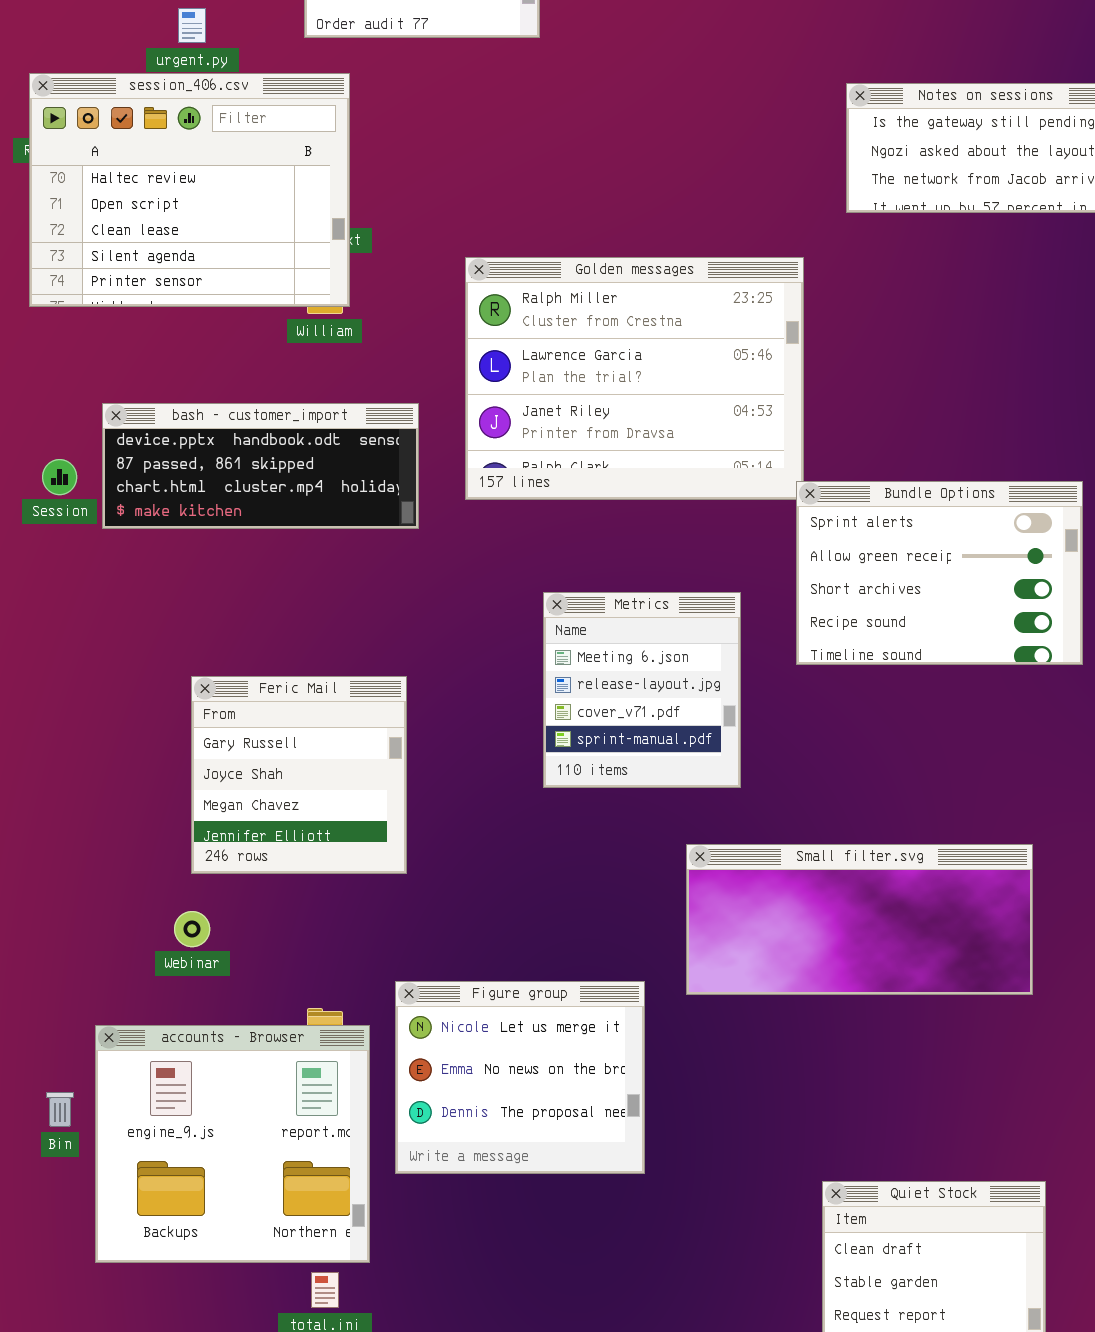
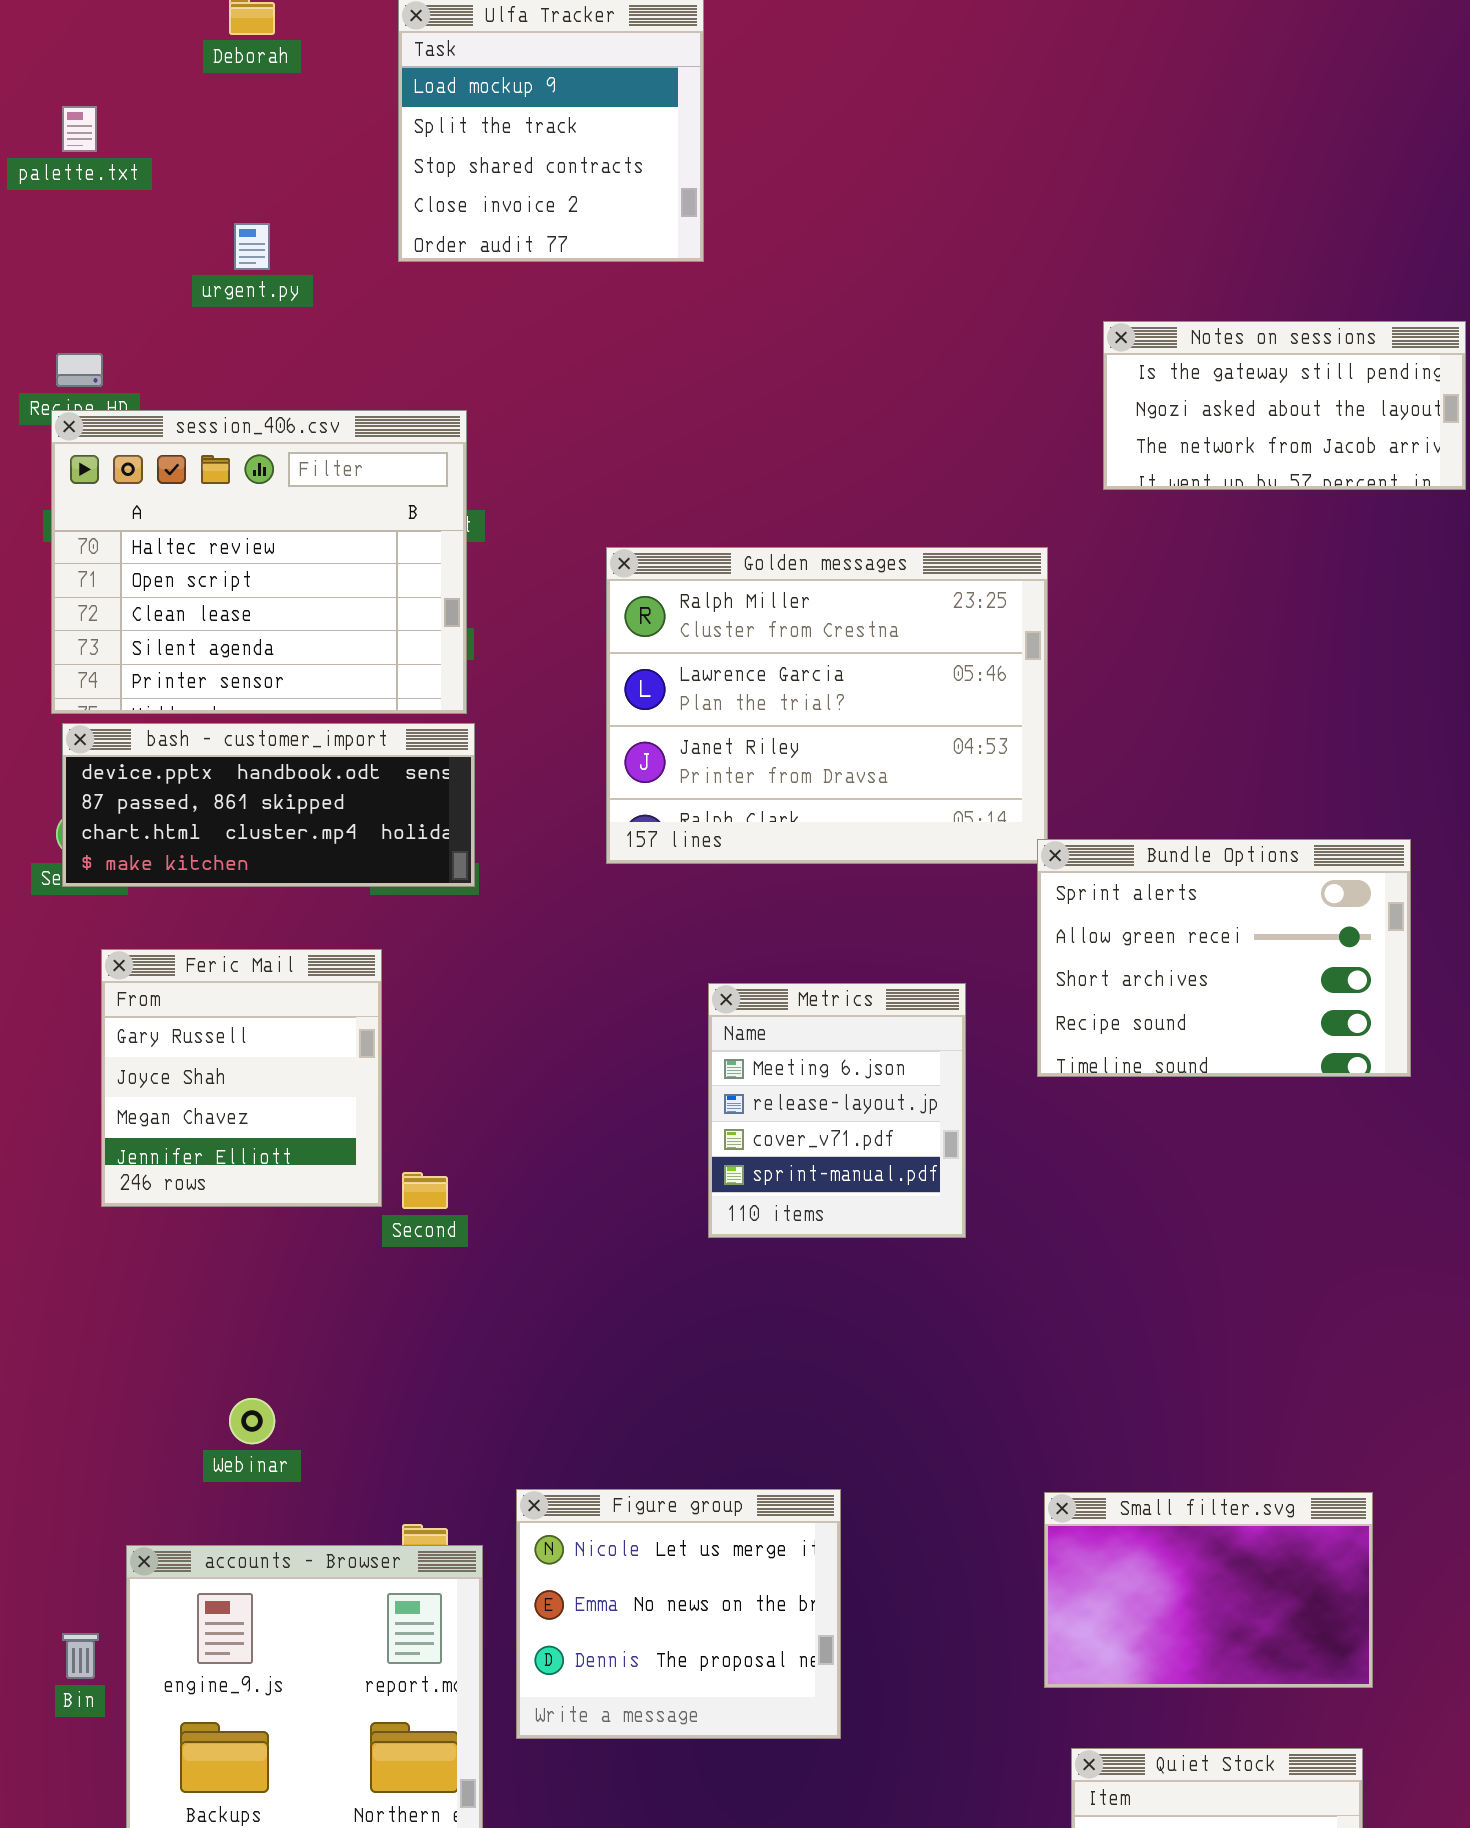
session_406.csv: [29,73,350,307] -> [51,410,467,714], moved
bash - customer_import: [102,403,419,529] -> [62,723,475,887], moved
Feric Mail: [191,676,407,874] -> [101,949,382,1207], moved
Small filter.svg: [686,844,1033,995] -> [1044,1492,1373,1688], moved, resized

